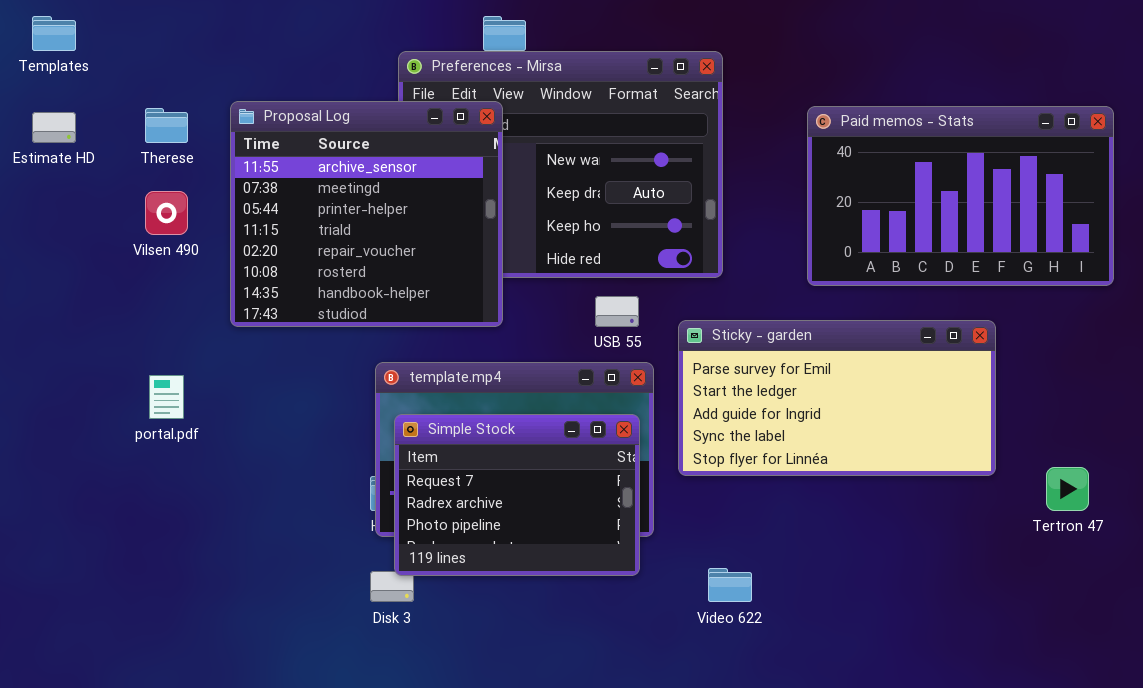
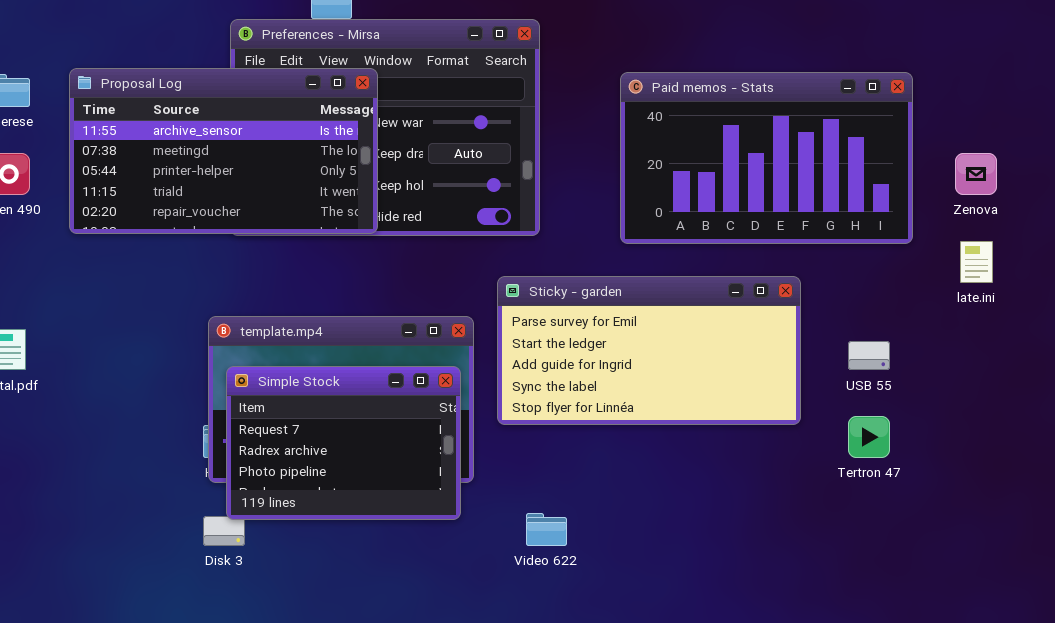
Proposal Log: [230,101,503,327] -> [69,68,378,234], resized
USB 55: [595,296,639,327] -> [848,341,890,370], moved

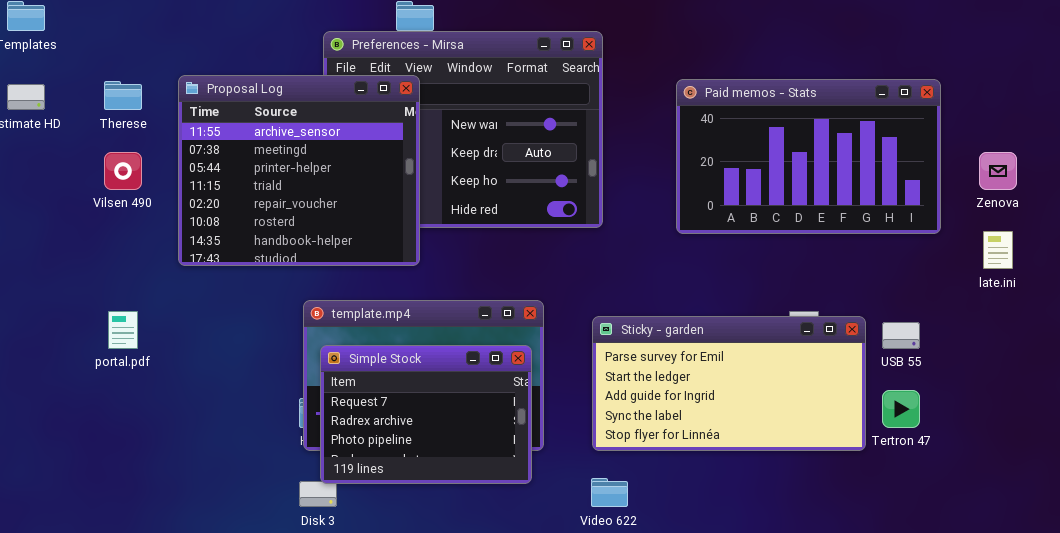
Proposal Log: [69,68,378,234] -> [178,75,420,266], resized
Sticky - garden: [497,276,801,425] -> [592,316,866,451], moved

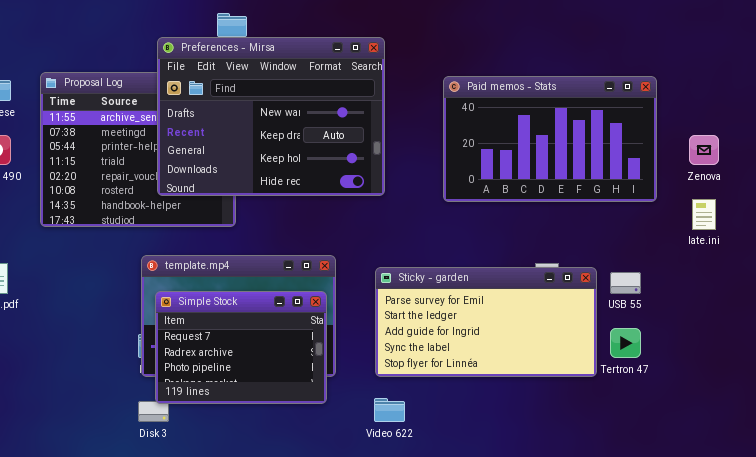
Preferences - Mirsa: [323,31,603,228] -> [157,37,385,196], raised

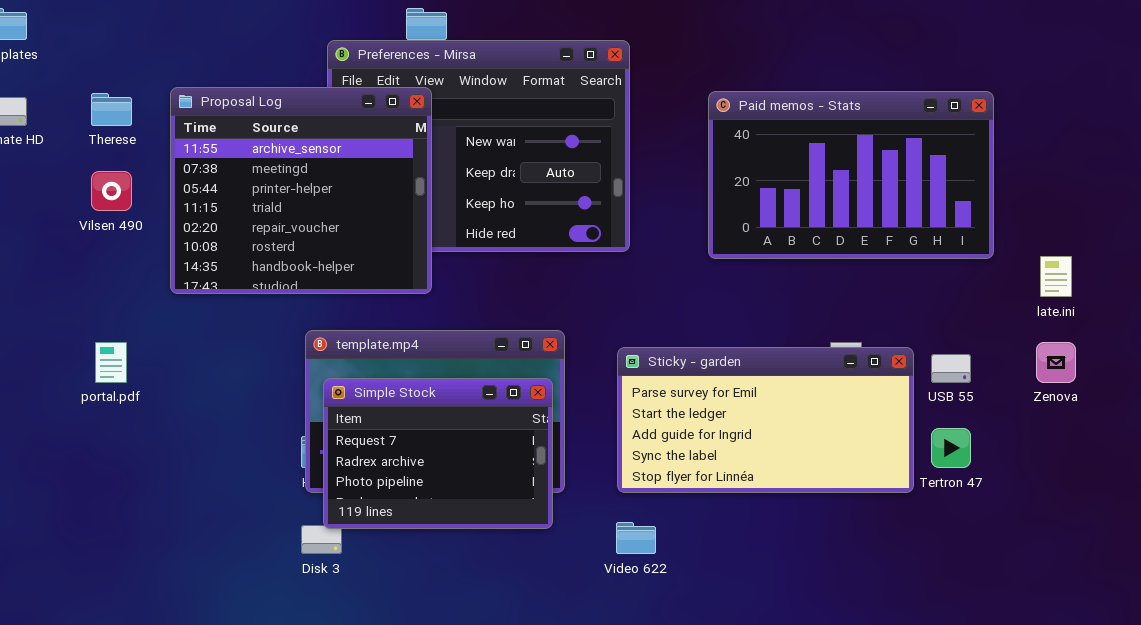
Proposal Log: [40,72,236,227] -> [170,87,432,294], raised
Zenova: [689,135,719,165] -> [1036,342,1076,383], moved

